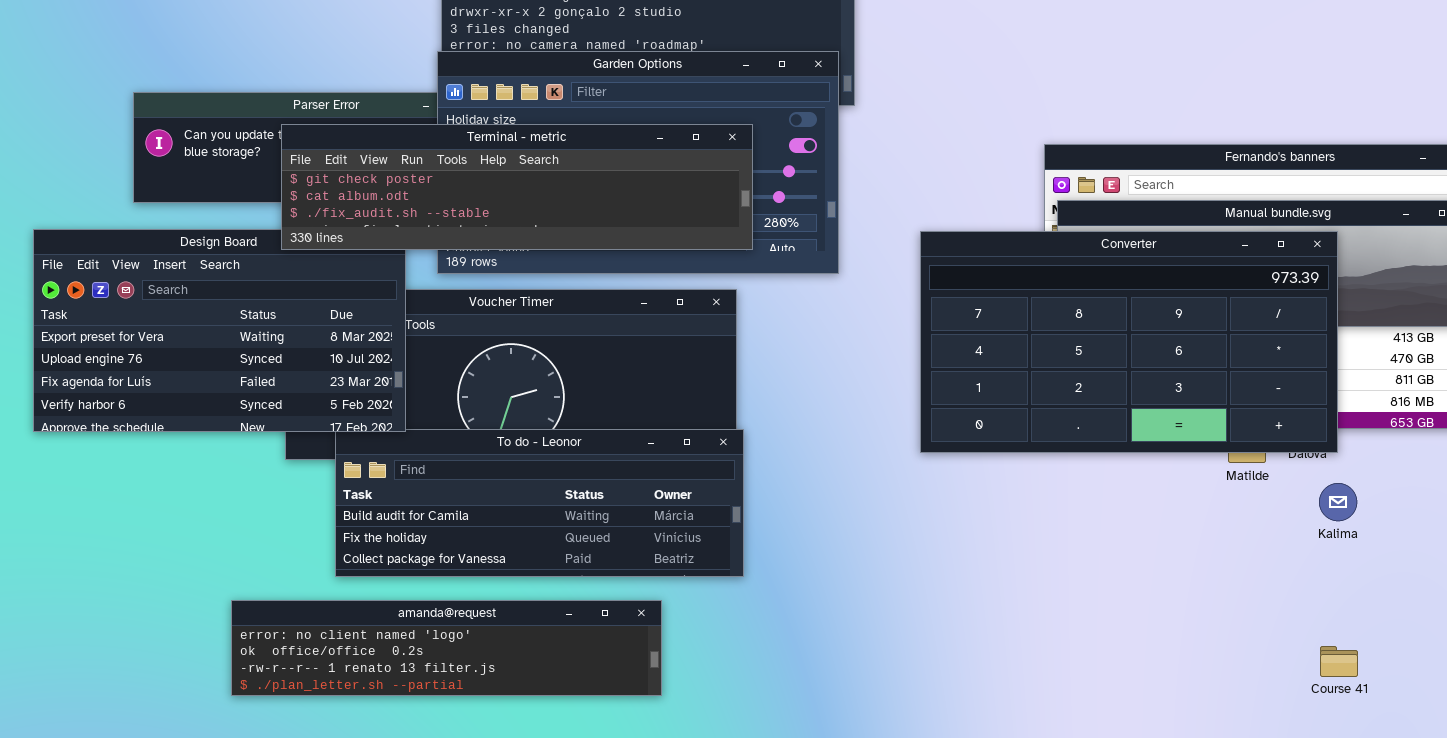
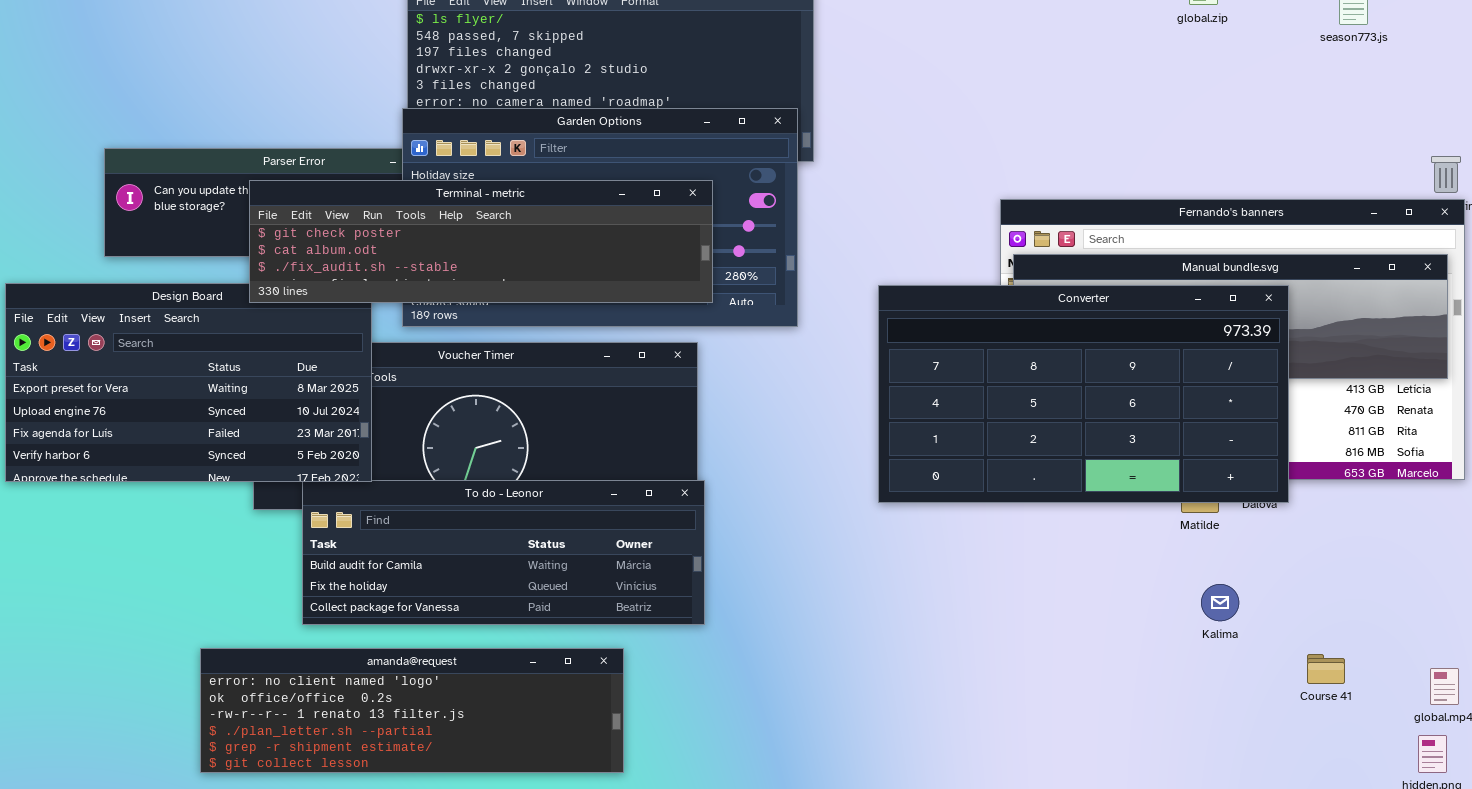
Kalima: [1319,483,1357,521] -> [1201,584,1239,621], moved
amanda@request: [231,600,662,696] -> [200,648,624,773], resized
Course 41: [1320,646,1358,677] -> [1307,654,1345,684], moved

